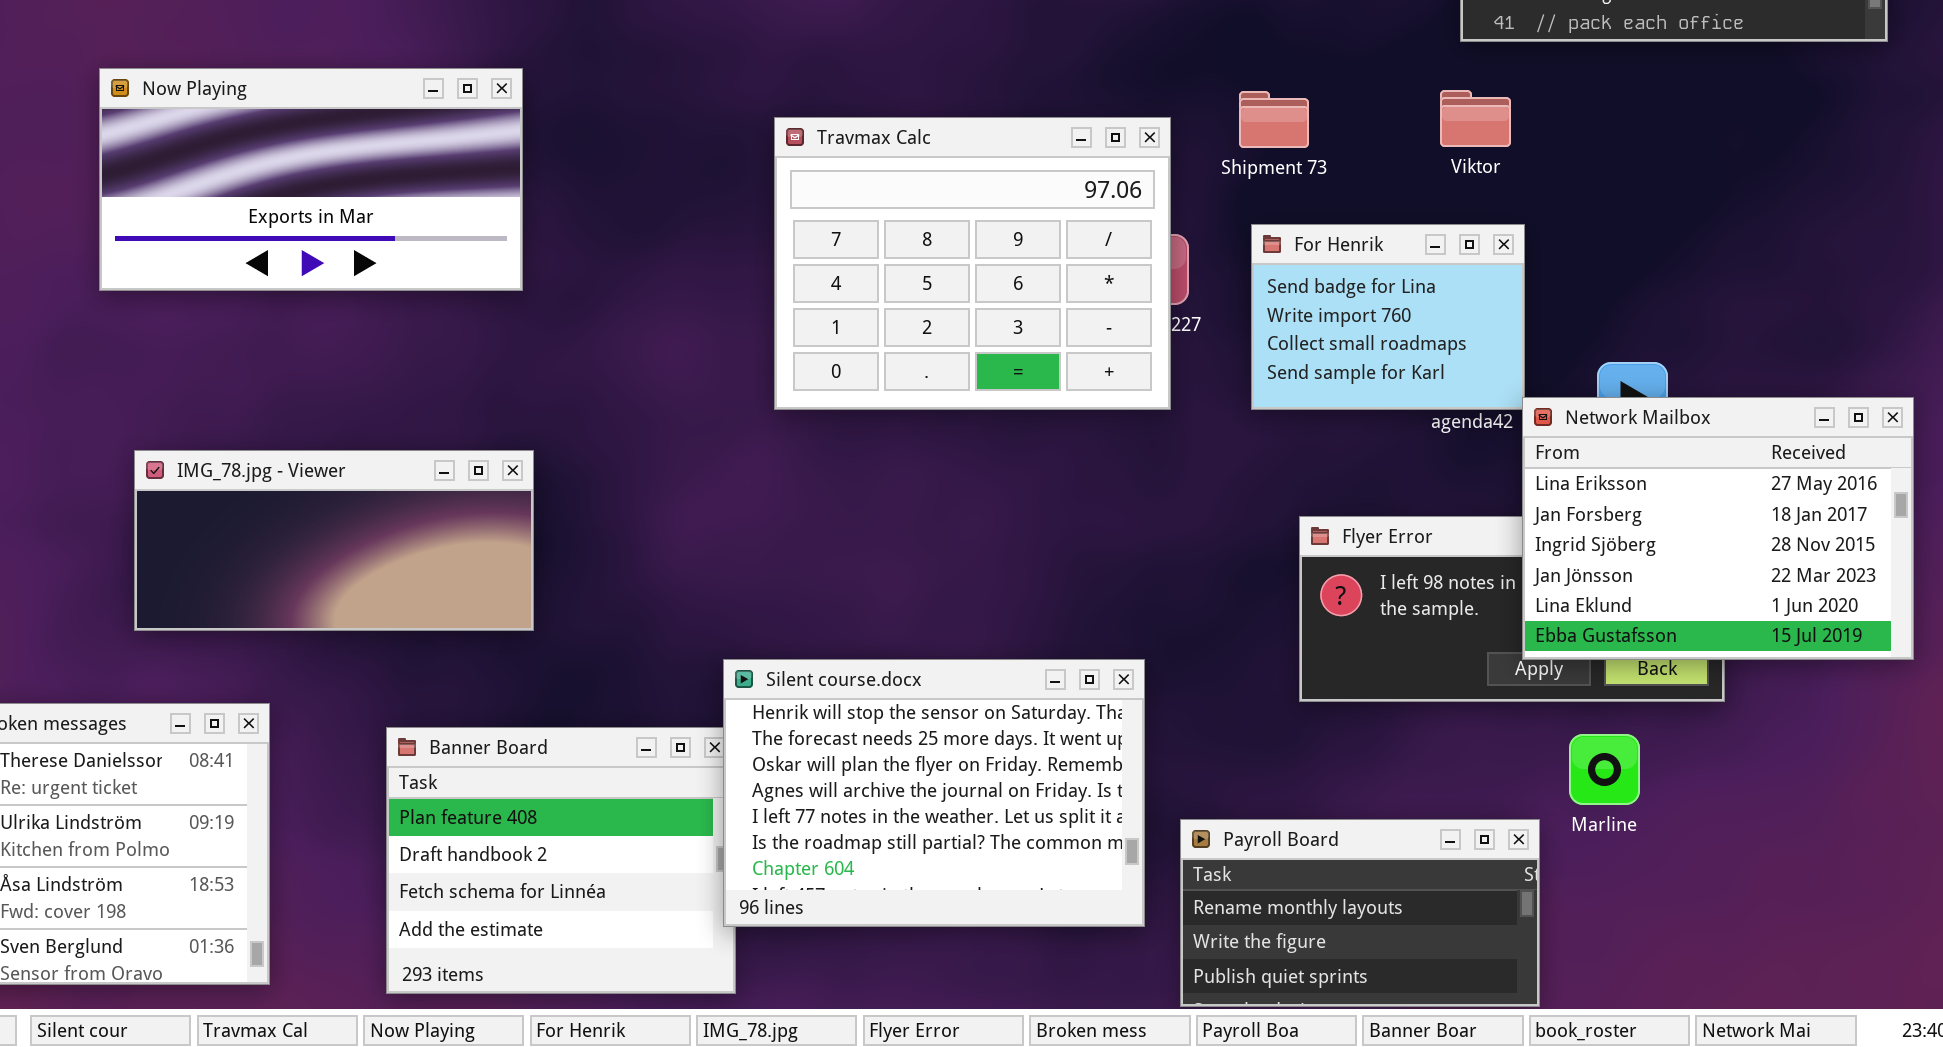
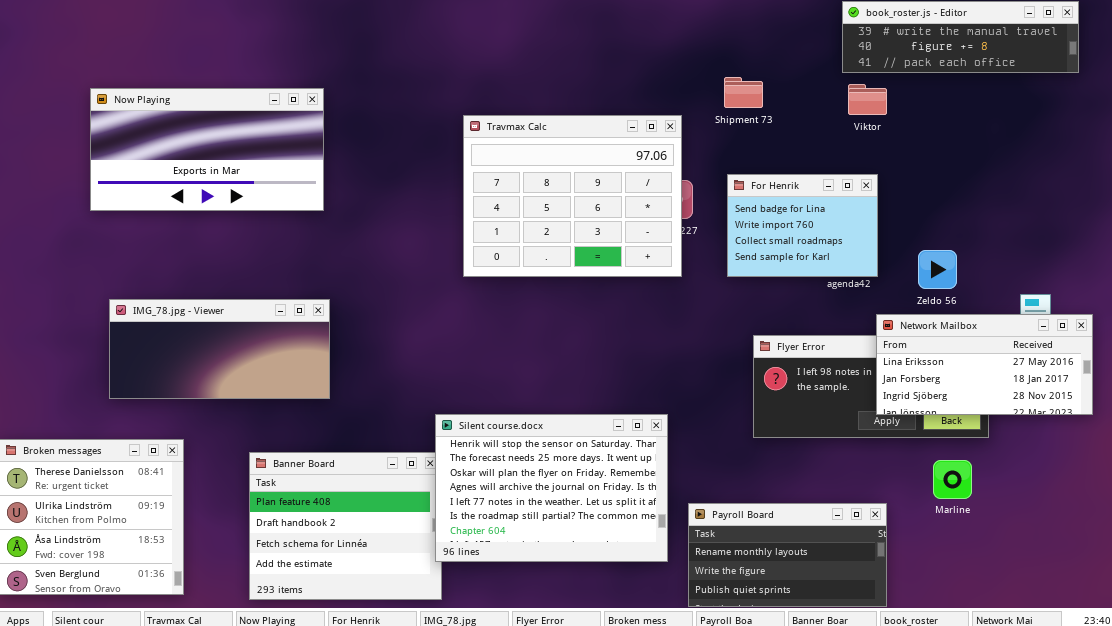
Viktor: [1440,90,1511,147] -> [848,84,887,115], moved
Shipment 73: [1239,91,1309,148] -> [724,77,763,108], moved
Network Mailbox: [1522,397,1914,660] -> [876,314,1093,415], resized
Marline: [1569,734,1640,805] -> [933,460,972,499], moved

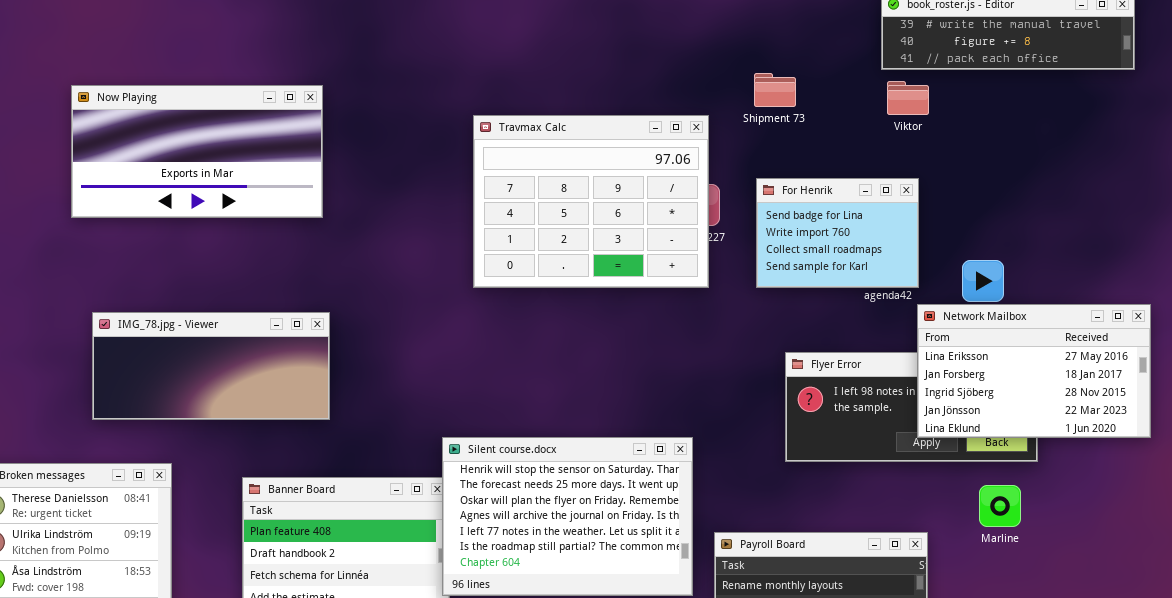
Network Mailbox: [876,314,1093,415] -> [917,304,1151,438], resized

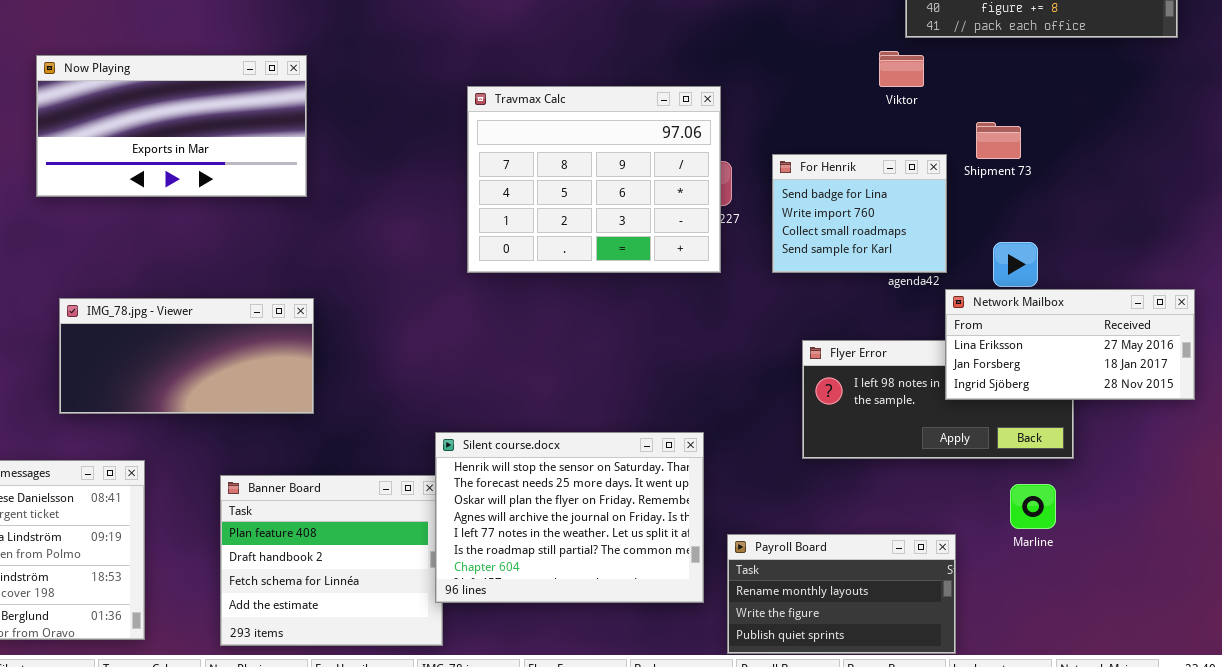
Shipment 73: [754,73,796,107] -> [976,122,1021,159], moved
Viktor: [887,81,929,115] -> [879,51,924,87], moved
Network Mailbox: [917,304,1151,438] -> [945,289,1195,400], resized

